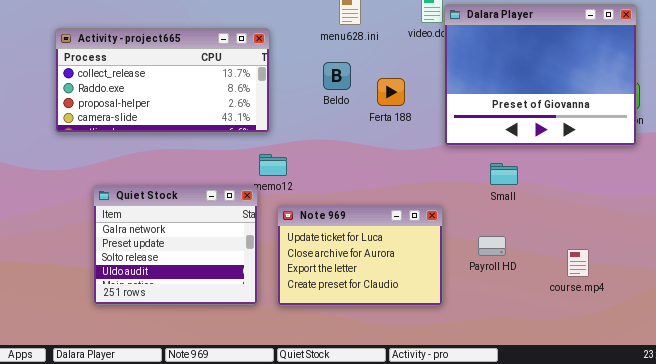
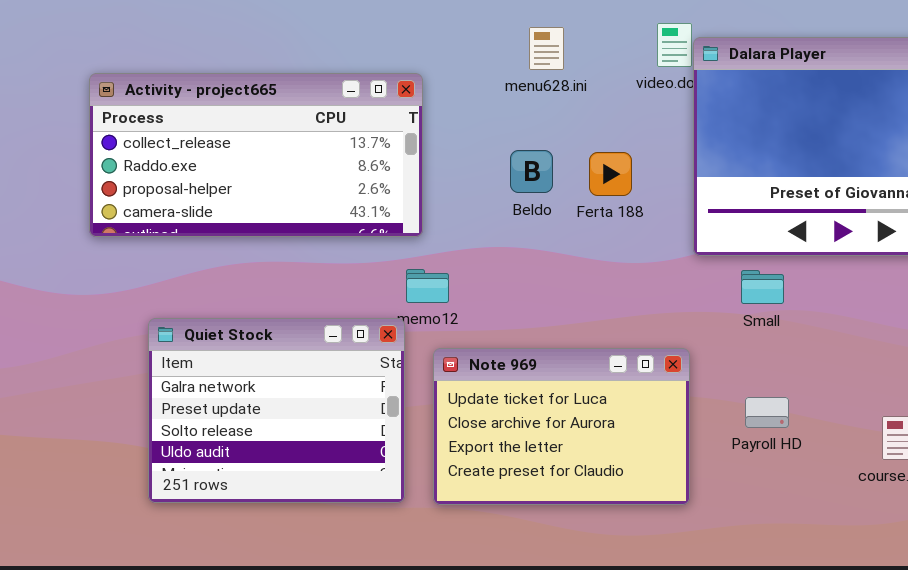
Beldo: [323,62,351,90] -> [510,150,553,193], moved
Small: [490,163,518,185] -> [741,270,784,304], moved

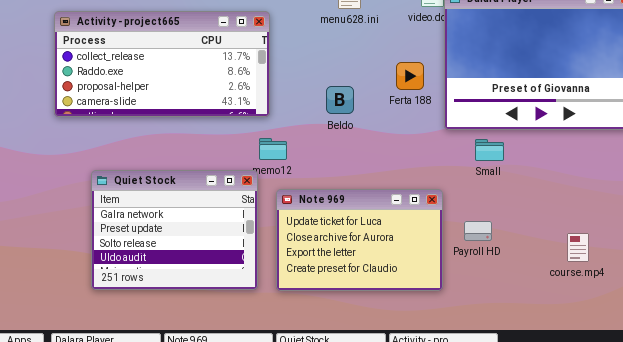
Beldo: [510,150,553,193] -> [326,86,354,114], moved
Ferta 188: [589,152,632,196] -> [396,62,424,90], moved
Payroll HD: [745,397,789,428] -> [464,221,492,241], moved

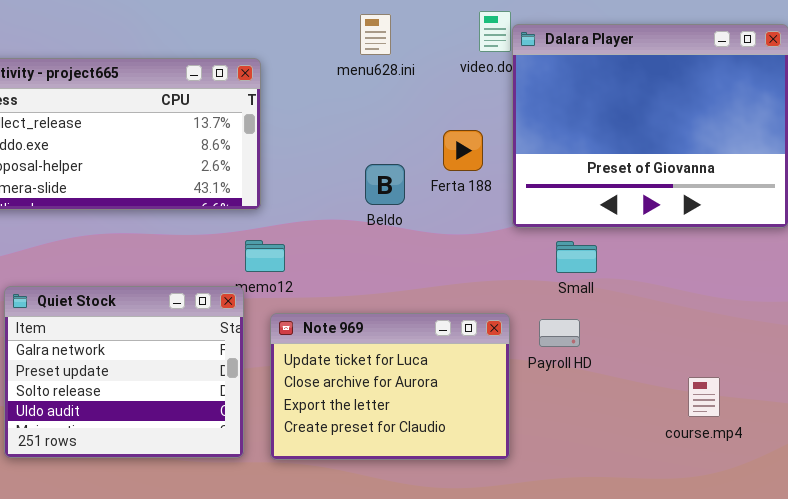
Beldo: [326,86,354,114] -> [365,164,405,205], moved
Payroll HD: [464,221,492,241] -> [539,319,580,347], moved

